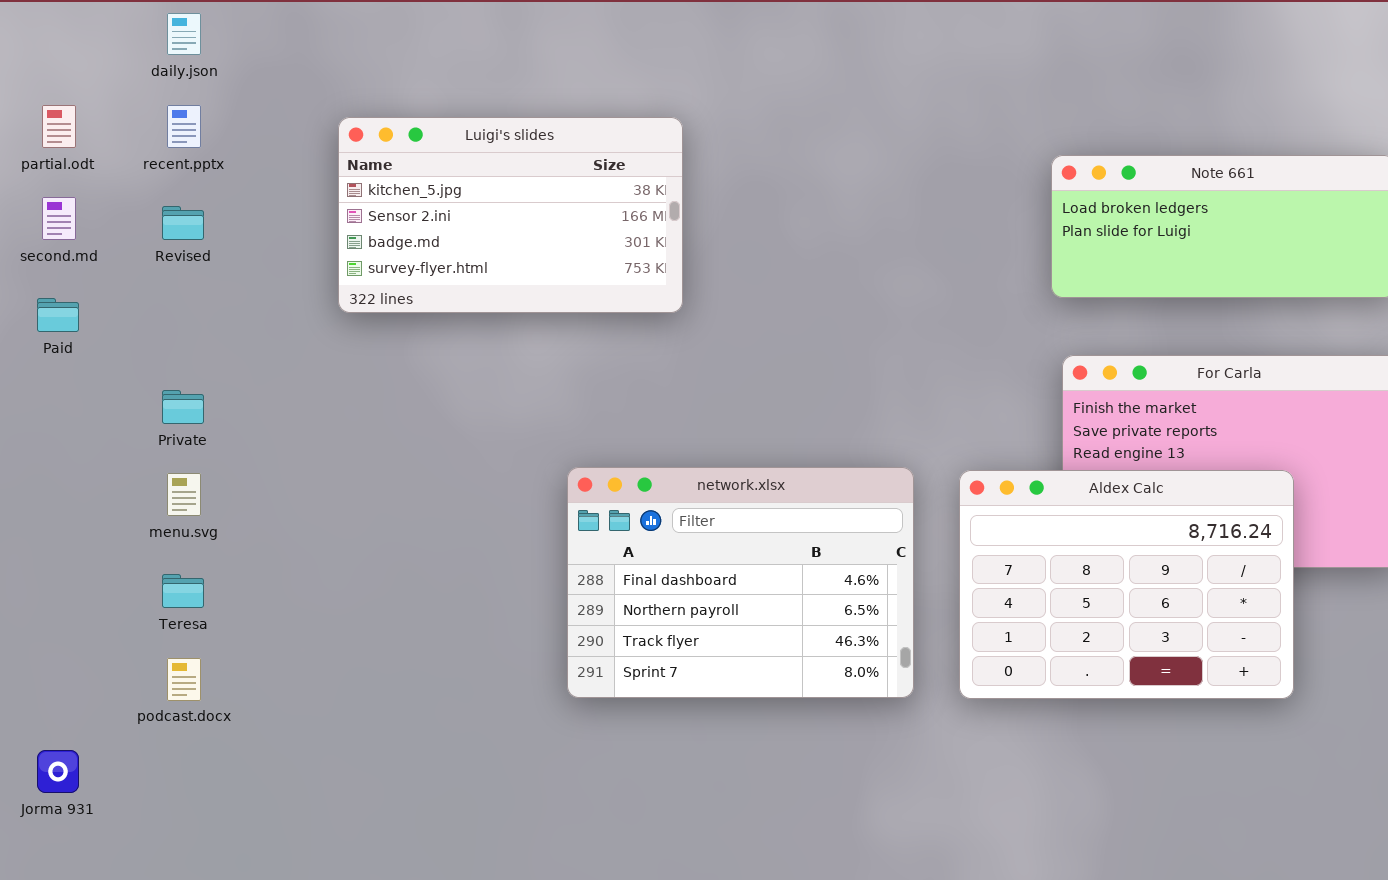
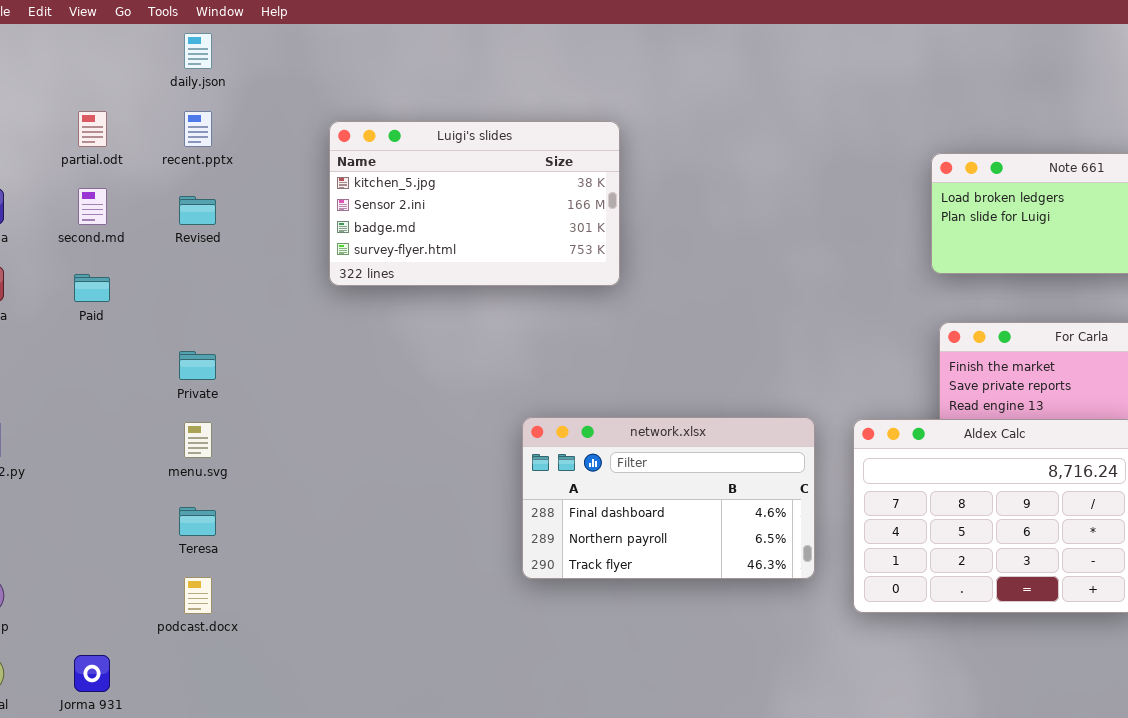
network.xlsx: [567,467,914,698] -> [522,417,815,579], resized

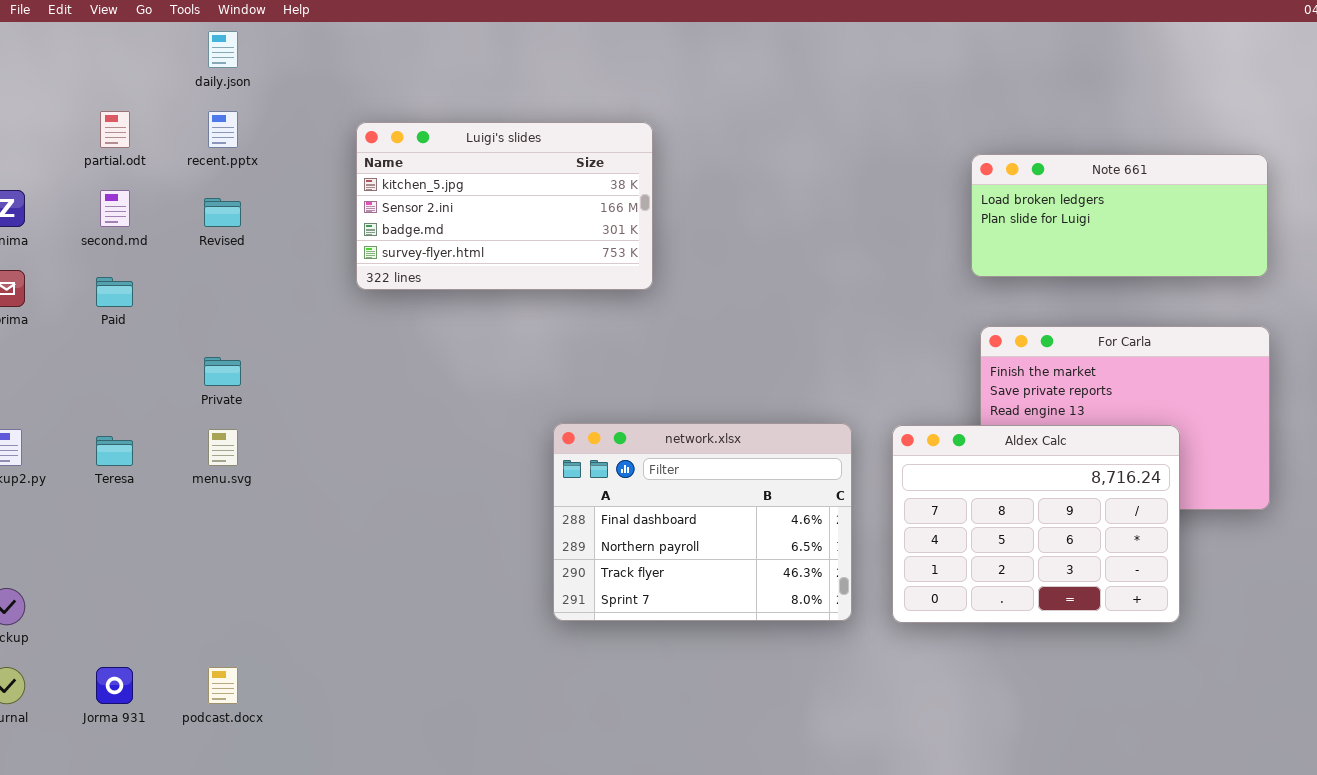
network.xlsx: [522,417,815,579] -> [553,423,852,621], resized
Teresa: [179,507,216,536] -> [96,436,133,466], moved
podcast.docx: [184,577,212,614] -> [208,667,238,704], moved

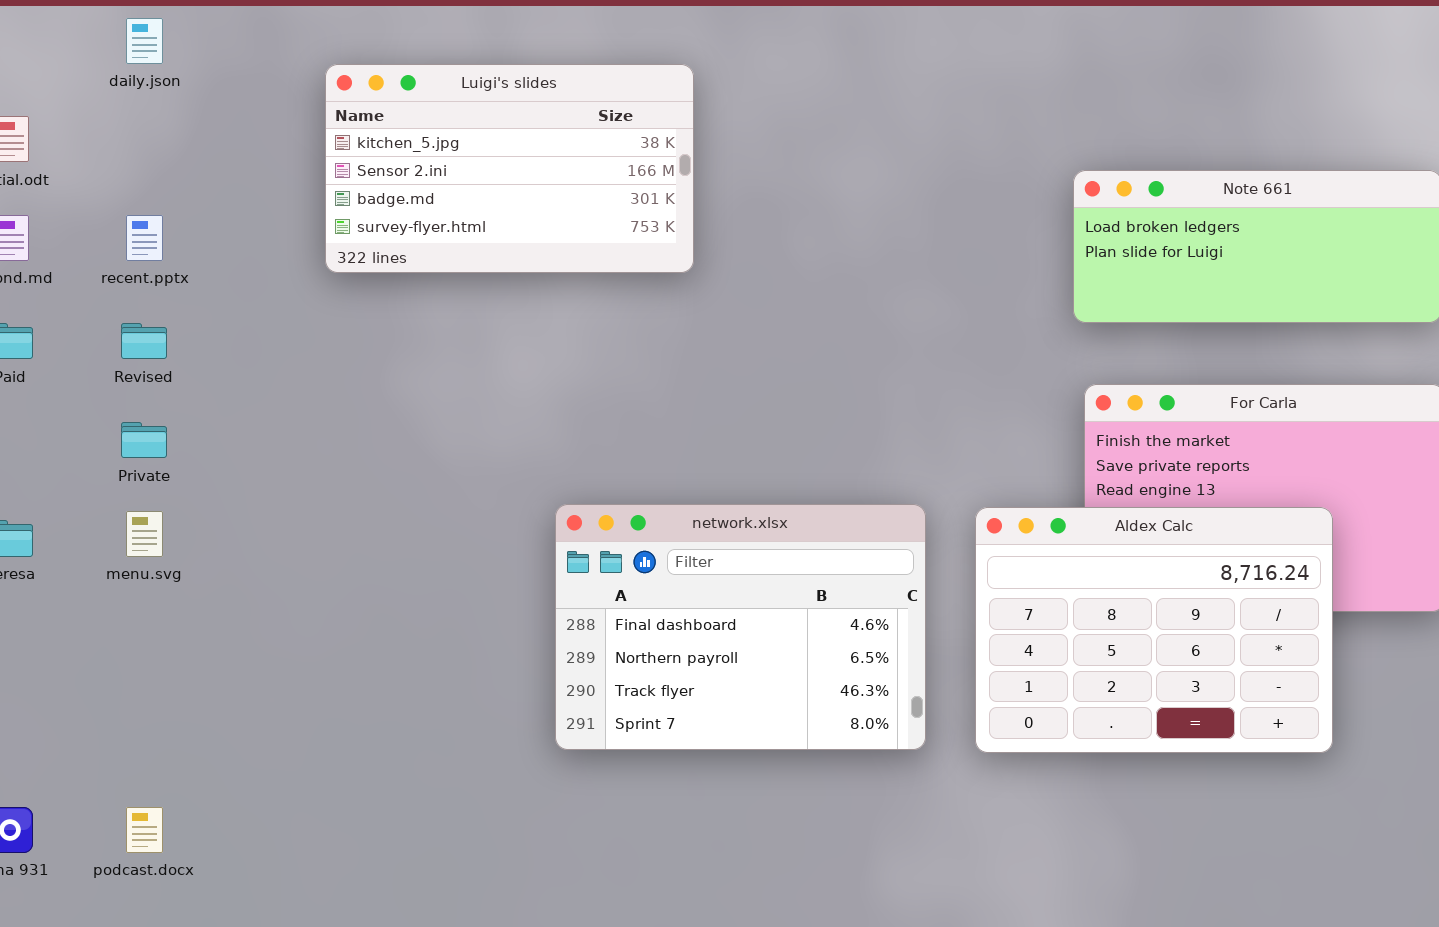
recent.pptx: [208,111,238,148] -> [126,215,163,261], moved
Luigi's slides: [356,122,653,290] -> [325,64,694,273], moved
Revised: [204,198,241,227] -> [121,323,167,359], moved

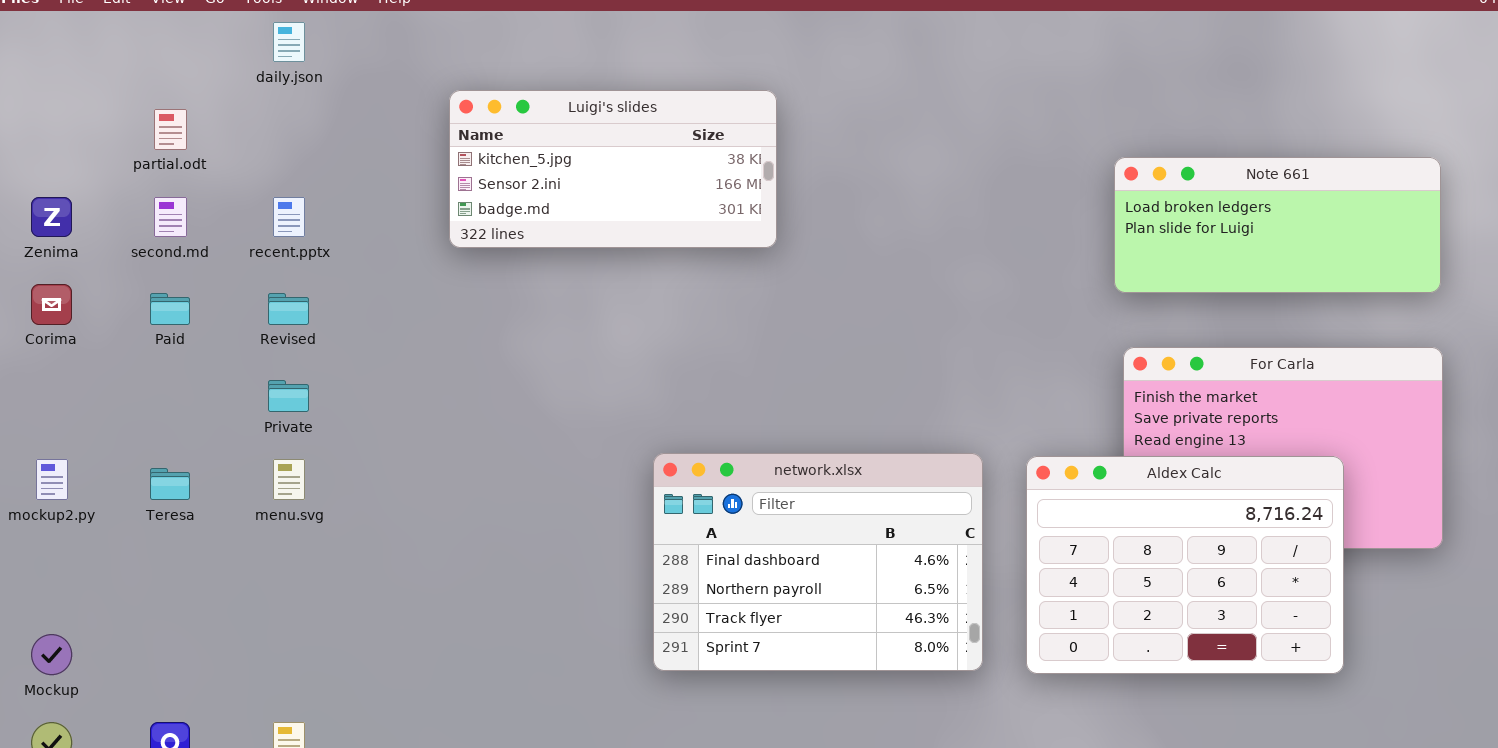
Luigi's slides: [325,64,694,273] -> [449,90,777,248], resized

